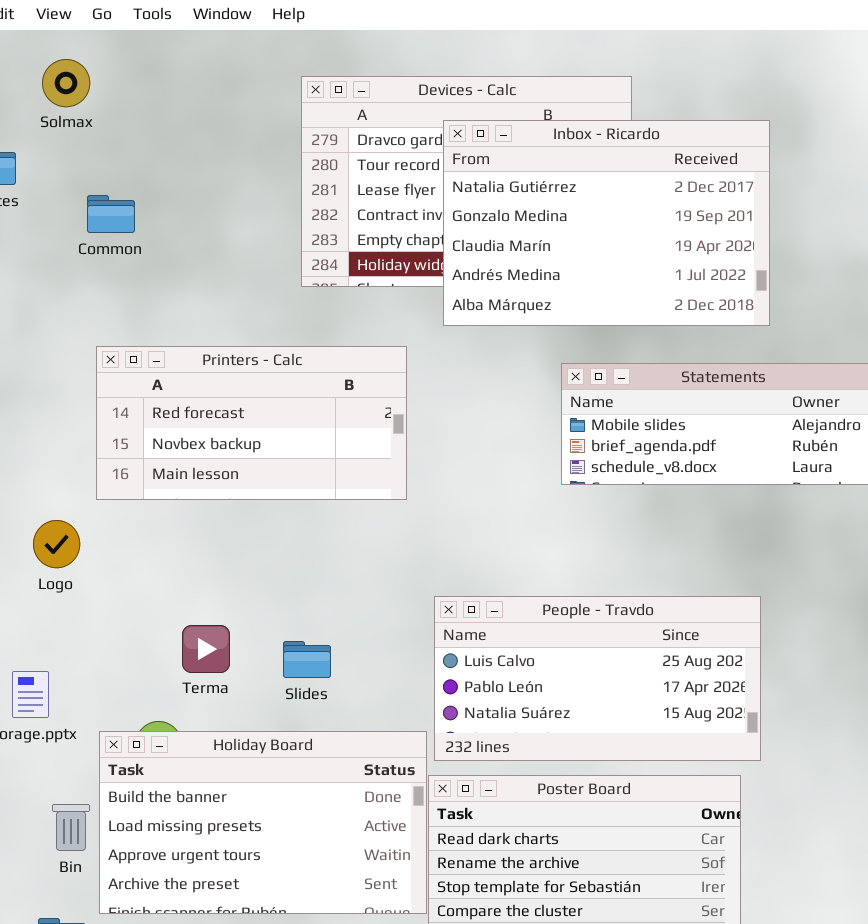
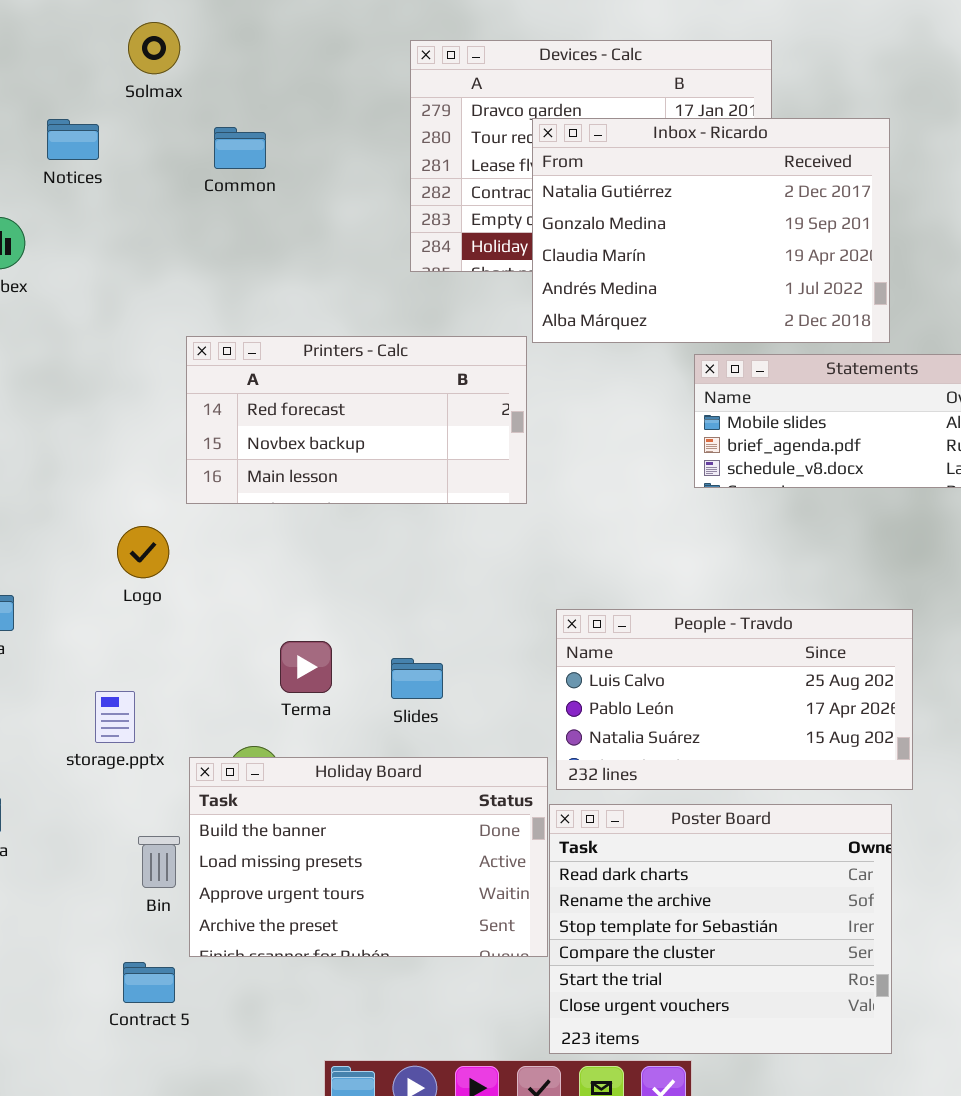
Inbox - Ricardo: [443,120,770,326] -> [532,118,890,343], moved
Common: [87,195,135,233] -> [214,127,266,169], moved

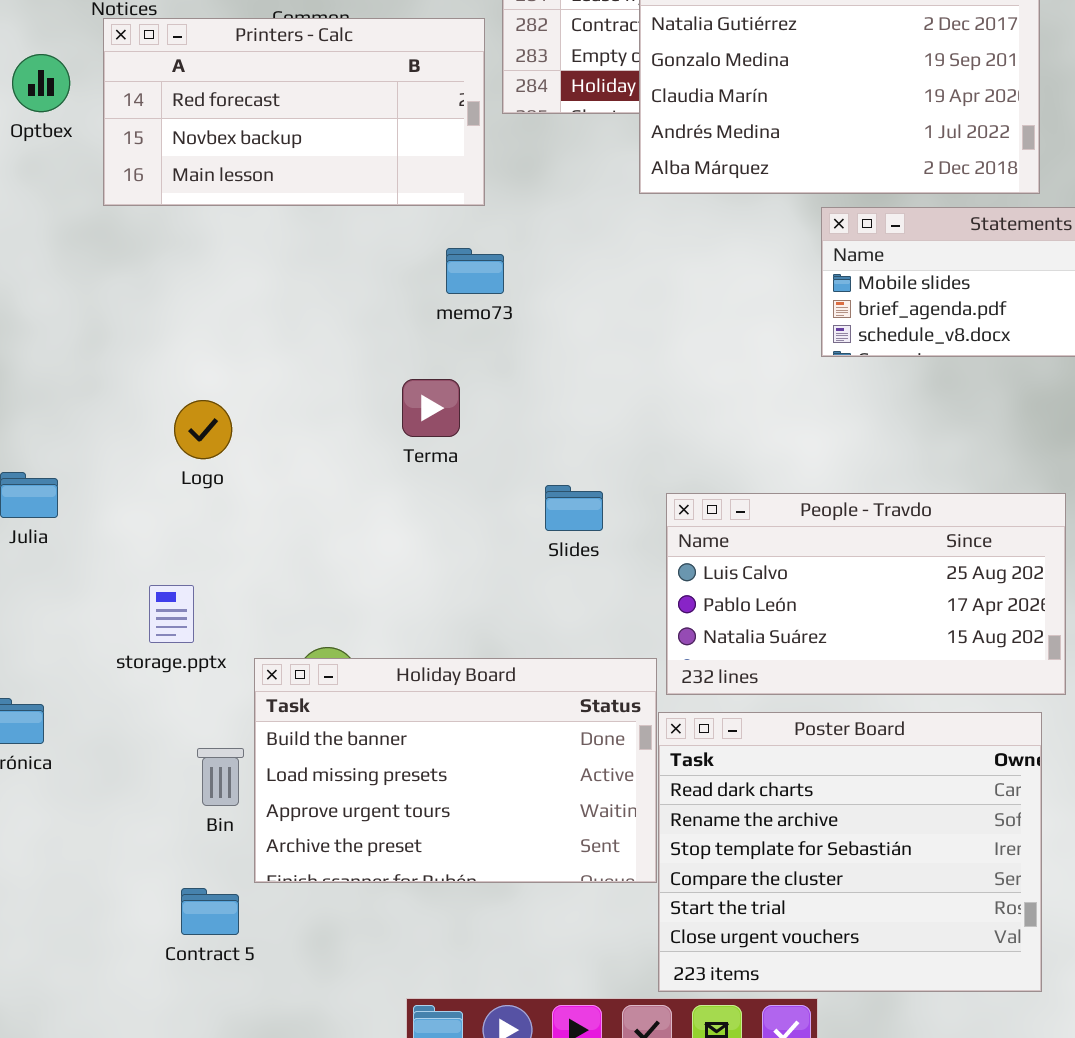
Printers - Calc: [186,336,527,504] -> [103,18,485,206], moved
Terma: [280,641,332,693] -> [402,379,460,437], moved
Slides: [391,658,443,699] -> [545,485,603,531], moved

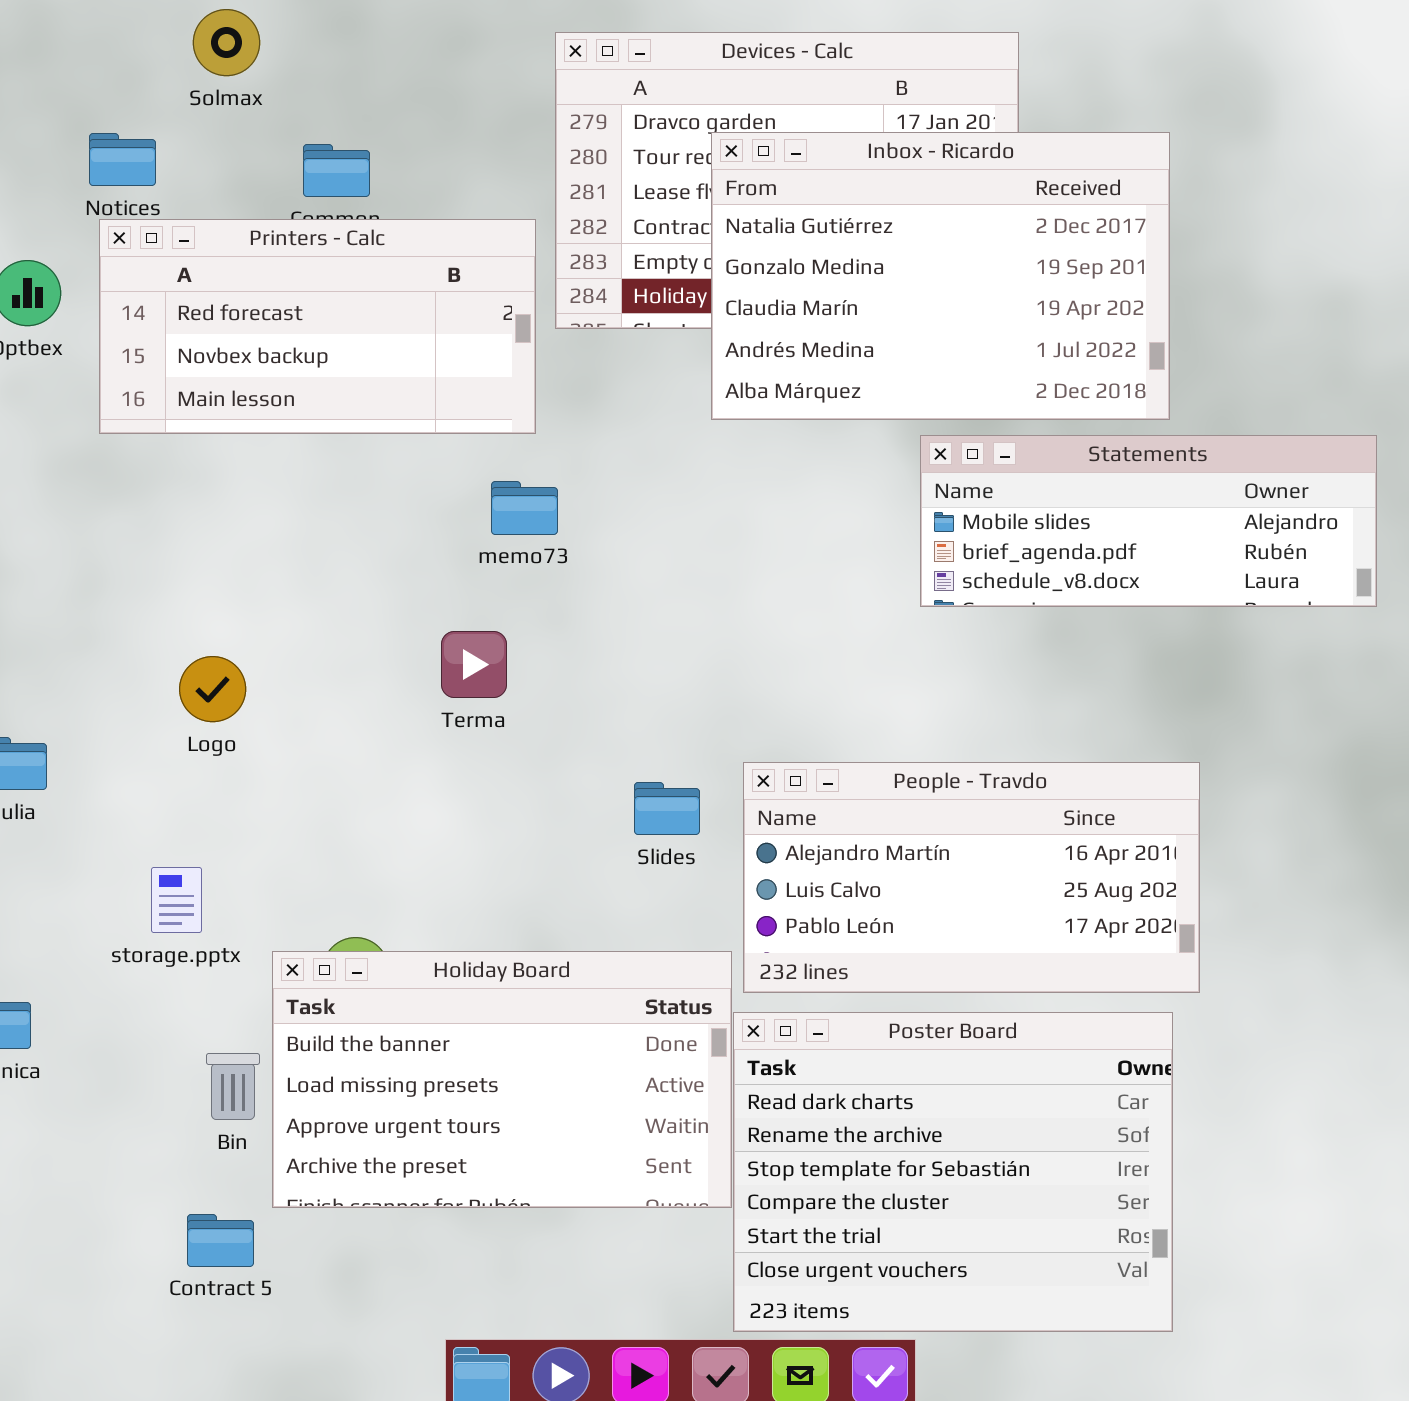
Slides: [545,485,603,531] -> [634,782,700,835], moved
People - Travdo: [666,493,1066,695] -> [743,762,1200,993], scrolled up 1 row

